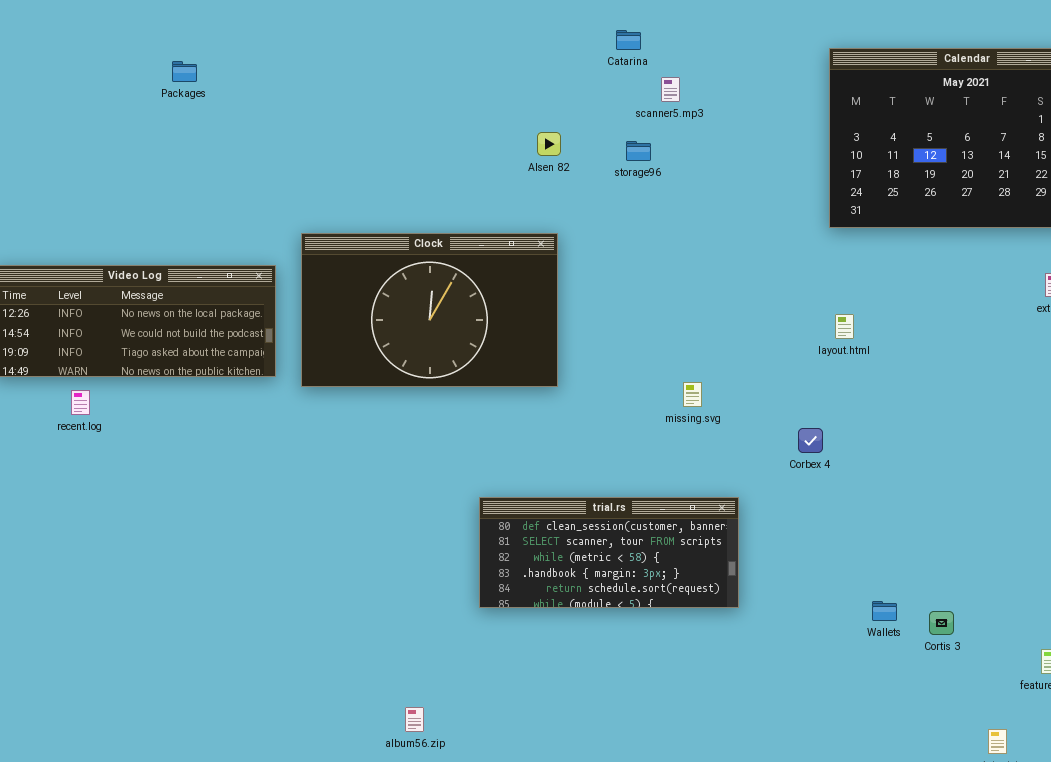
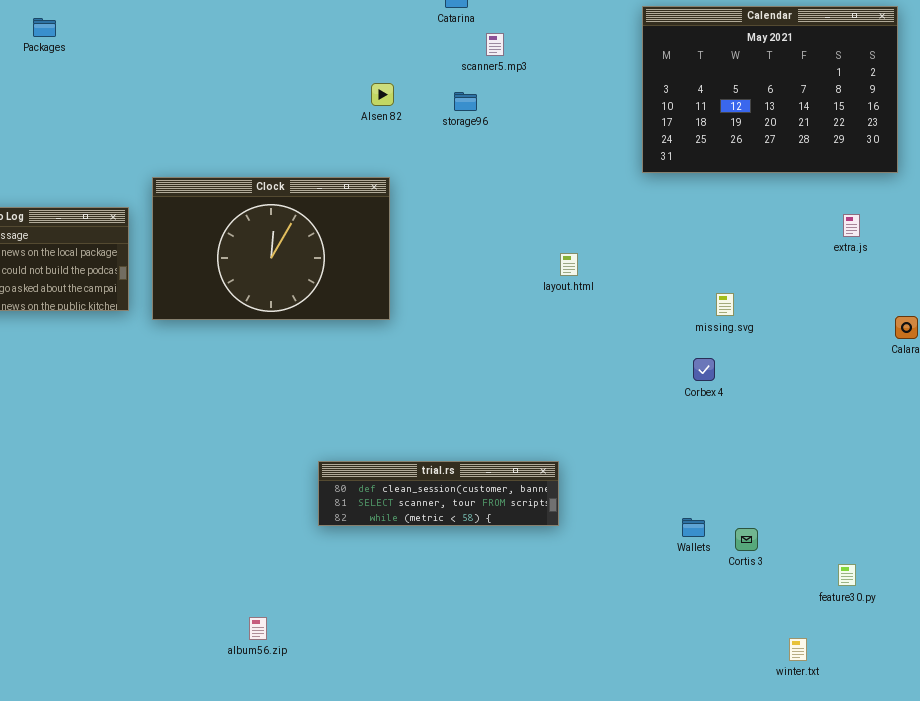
layout.html: [835,314,854,339] -> [560,253,578,276], moved
missing.svg: [683,382,702,407] -> [716,293,734,316], moved
Corbex 4: [798,428,823,453] -> [693,358,715,381], moved
trial.rs: [479,497,739,608] -> [318,461,559,526], resized

